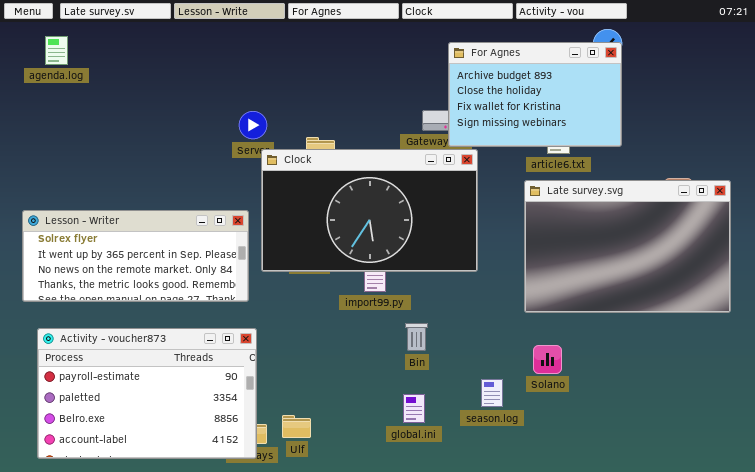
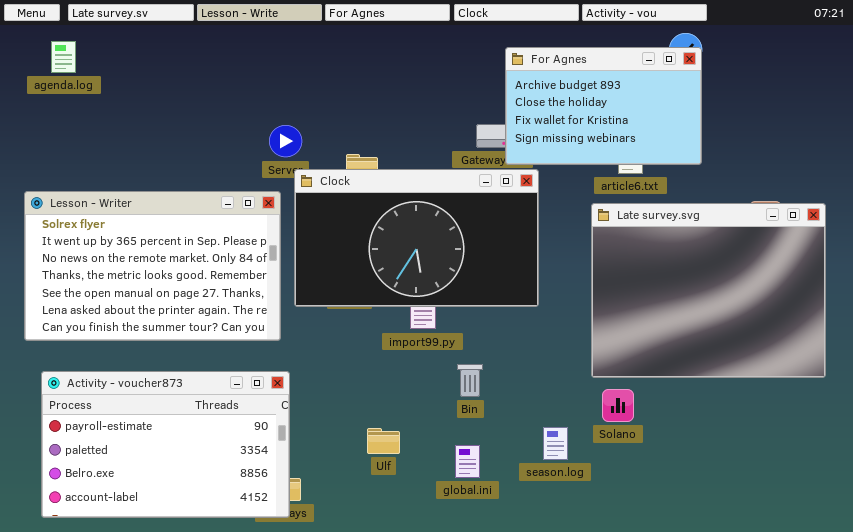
Late survey.svg: [524,180,731,313] -> [591,203,826,378], resized
Lesson - Writer: [22,210,249,302] -> [24,191,281,341], resized
Ulf: [282,415,311,438] -> [367,428,400,454], moved

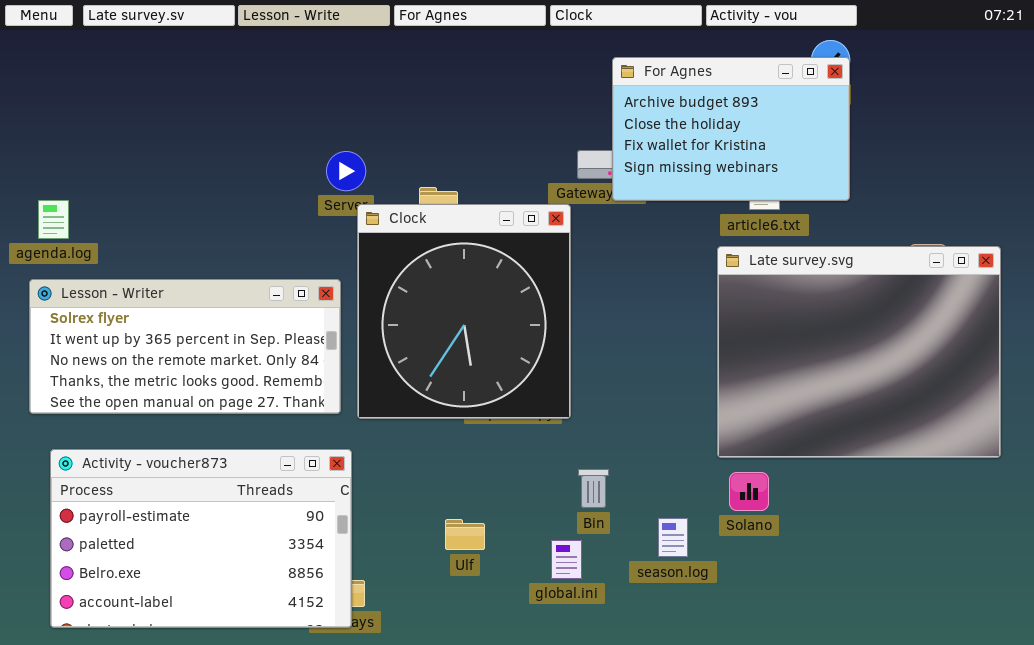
agenda.log: [51,41,76,73] -> [38,200,69,239], moved
Clock: [294,169,539,307] -> [357,204,571,419], resized
Lesson - Writer: [24,191,281,341] -> [29,279,341,414], resized
Bin: [457,364,483,397] -> [578,469,609,508], moved

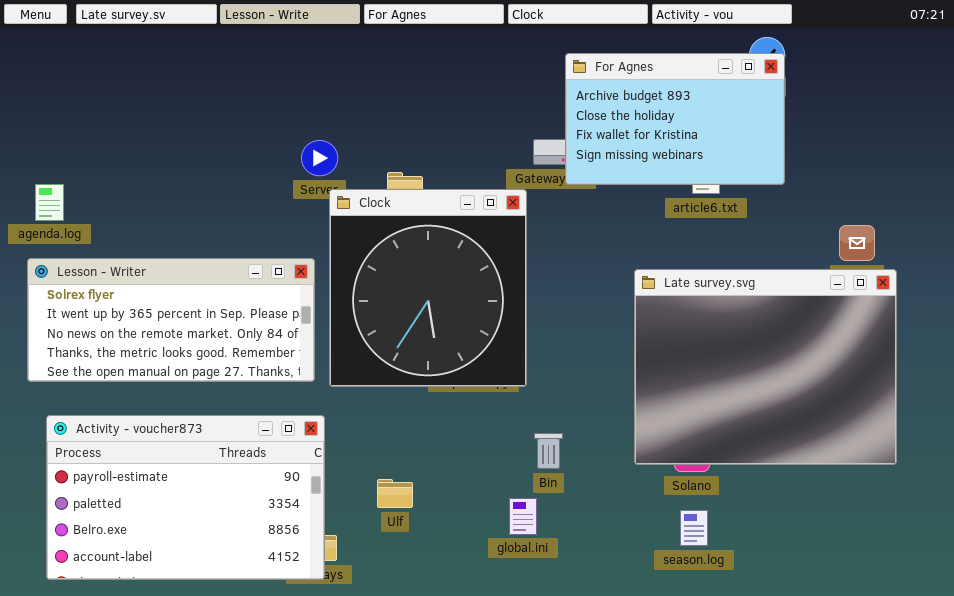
Late survey.svg: [717,246,1001,458] -> [634,269,897,465], moved
season.log: [658,518,688,557] -> [680,510,708,546], moved
Ulf: [445,519,485,550] -> [377,479,413,508], moved

